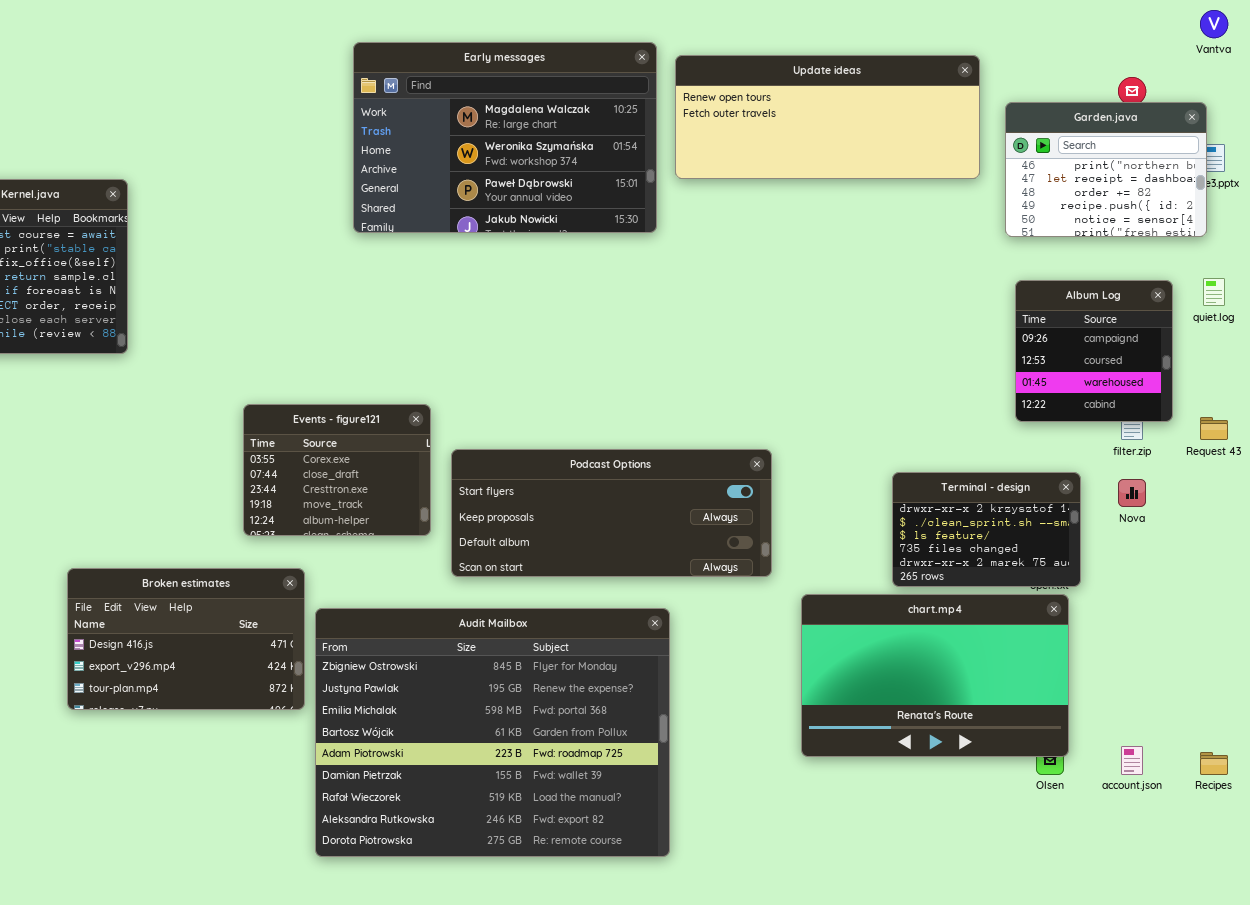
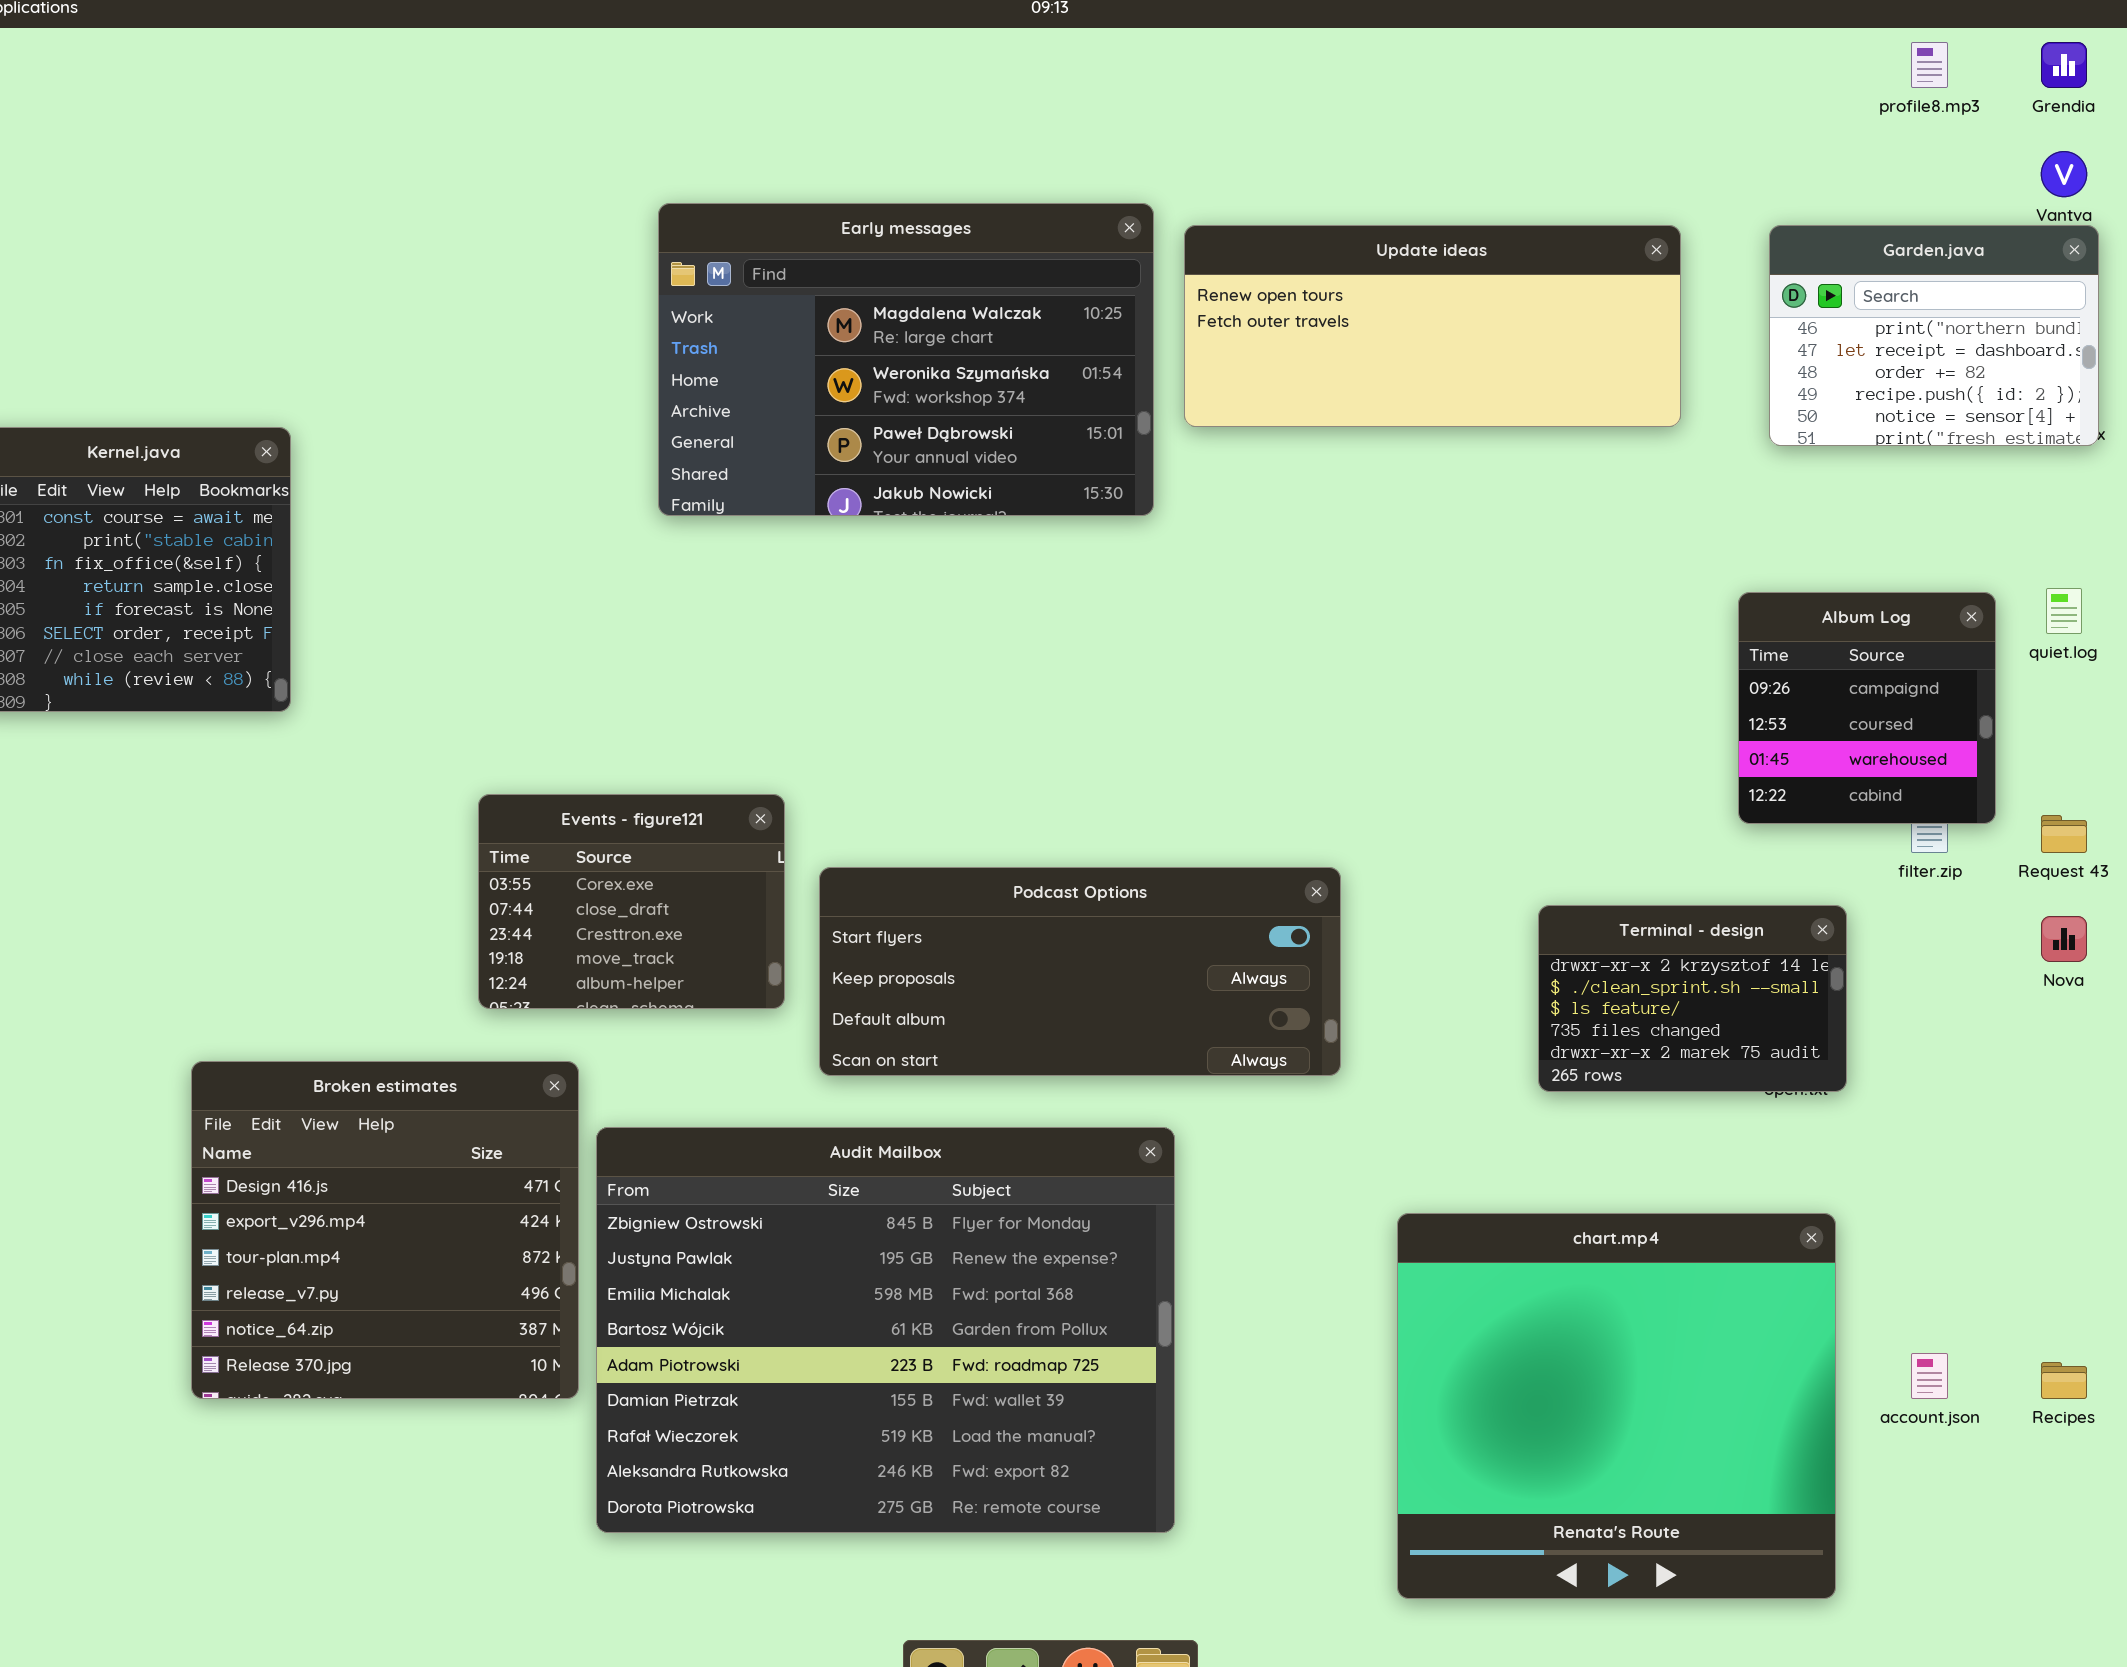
Garden.java: [1005,102,1207,237] -> [1769,225,2099,446], moved
Nova: [1118,479,1146,507] -> [2041,916,2087,962], moved
Broken estimates: [67,568,305,710] -> [191,1061,579,1399], resized
chart.mp4: [801,594,1069,757] -> [1397,1213,1836,1599], moved, resized

